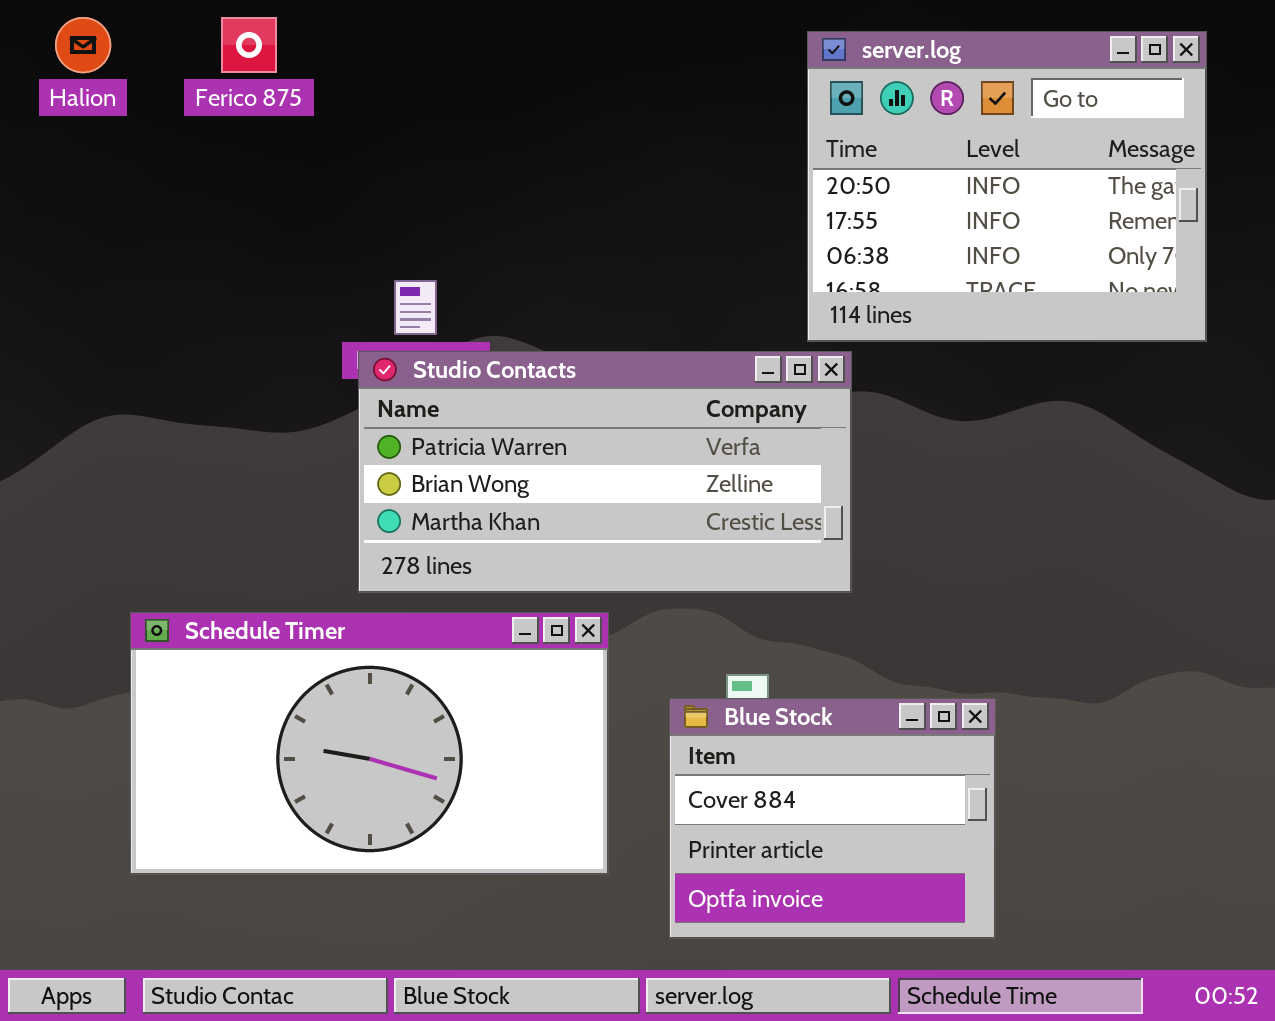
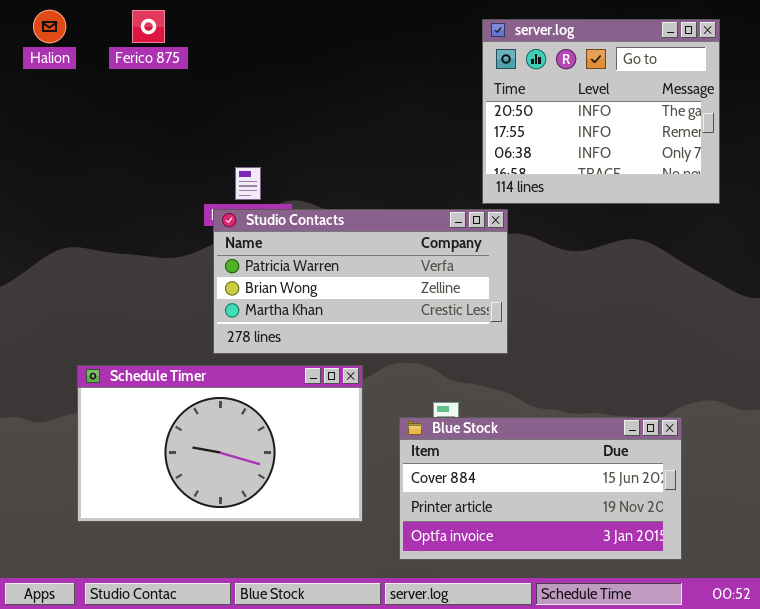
Blue Stock: [669,698,996,939] -> [399,417,682,560], resized

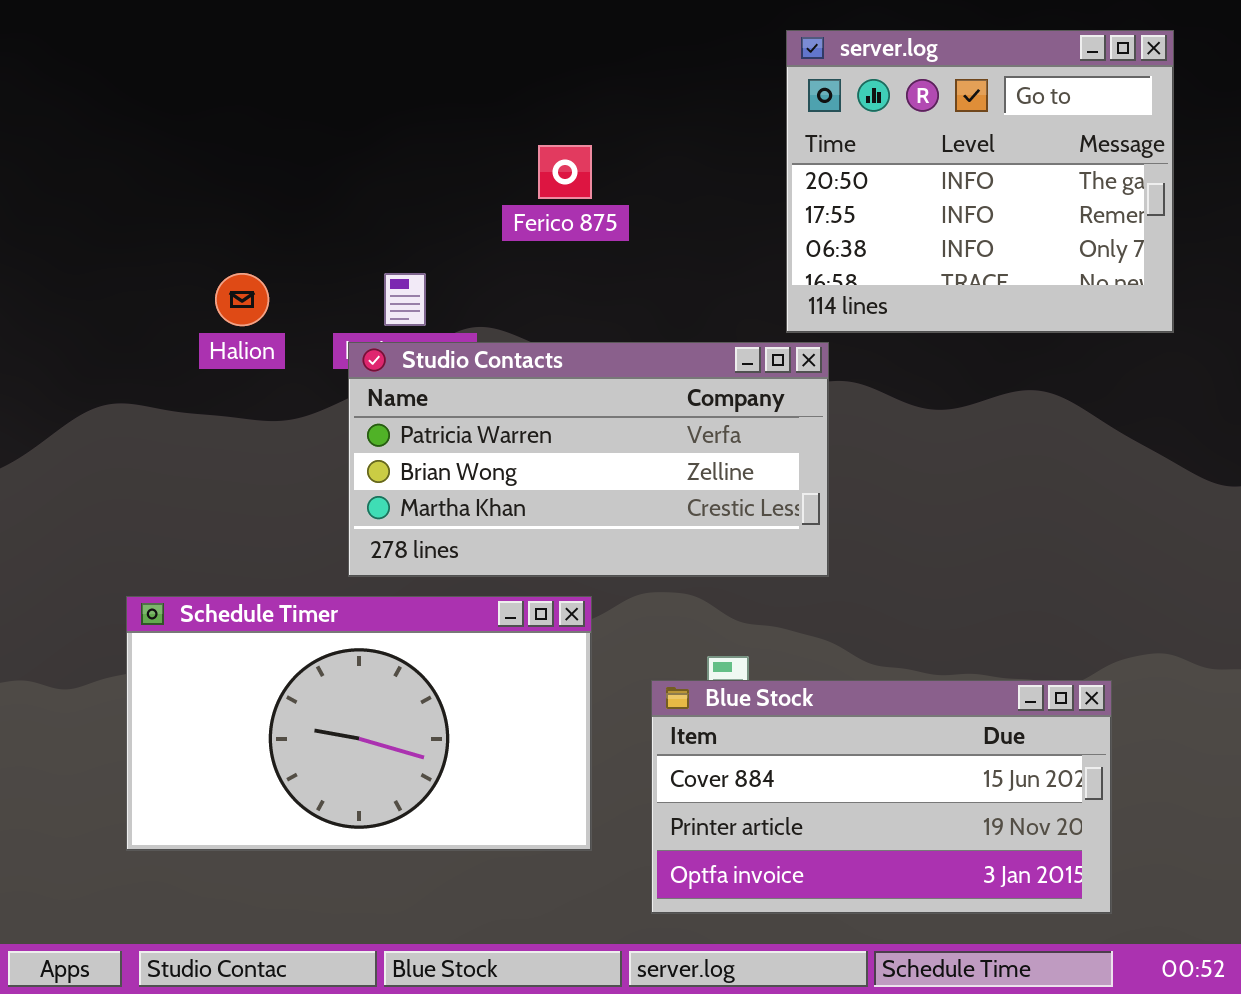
Halion: [33,10,66,43] -> [215,273,269,326], moved
Ferico 875: [132,10,165,43] -> [538,145,592,199], moved

